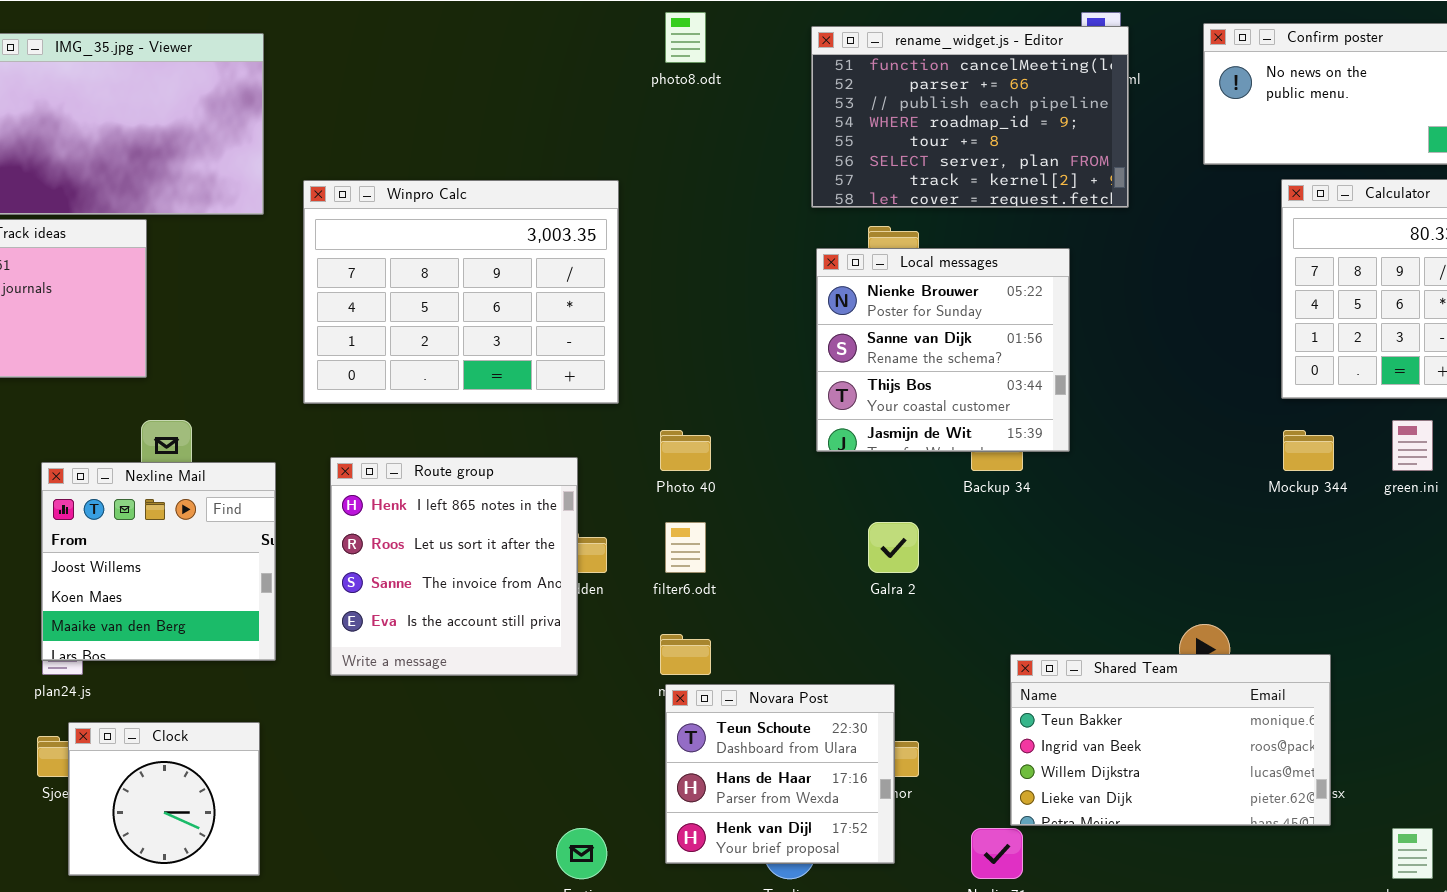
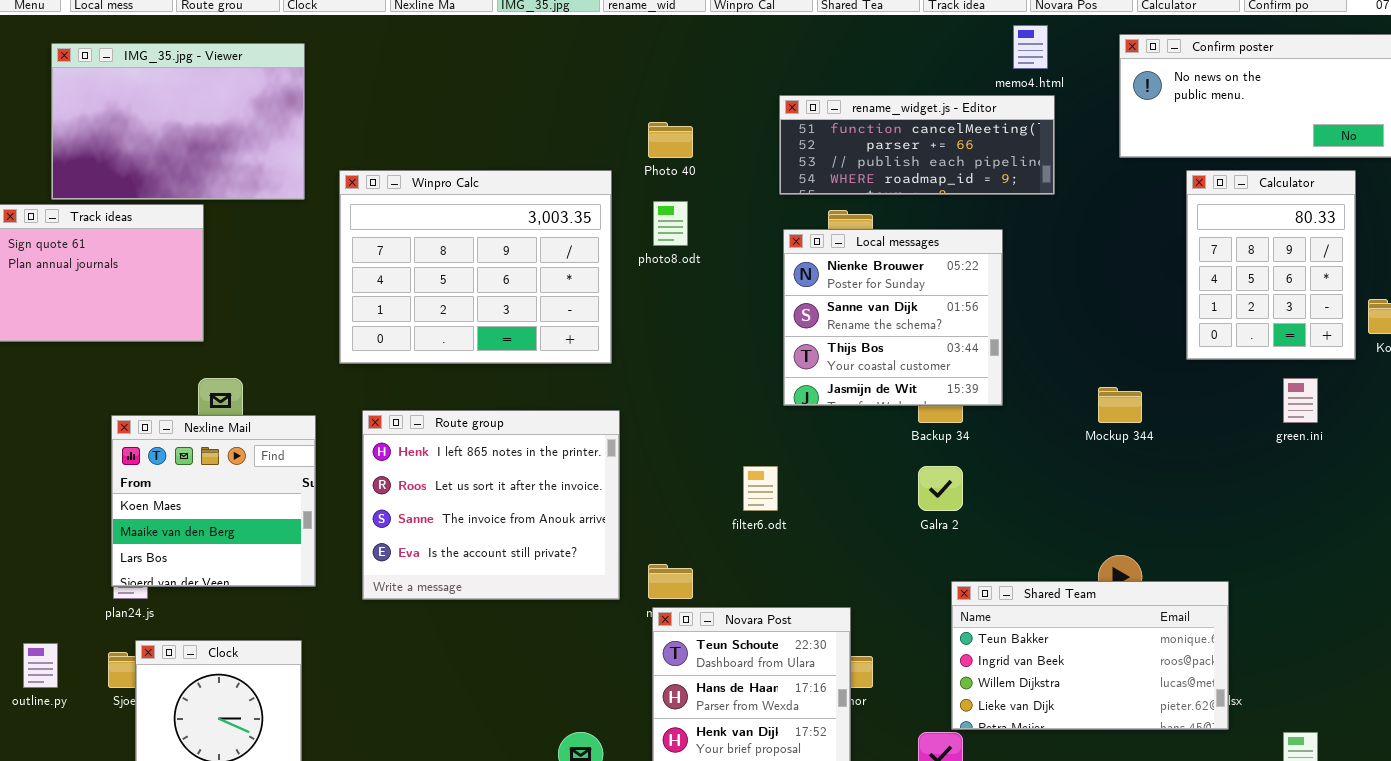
photo8.odt: [665,12,706,63] -> [653,201,688,246], moved
rename_widget.js - Editor: [811,26,1129,208] -> [779,95,1055,195], resized
Photo 40: [660,430,711,471] -> [648,122,693,158], moved
Mockup 344: [1283,430,1334,471] -> [1098,387,1142,423], moved
Route group: [330,457,578,676] -> [362,410,620,600], resized
Nexline Mail: [41,462,276,661] -> [111,415,316,587], scrolled down 1 row
filter6.odt: [665,522,706,573] -> [743,466,778,511], moved
Galra 2: [868,522,919,573] -> [918,466,963,511], moved

